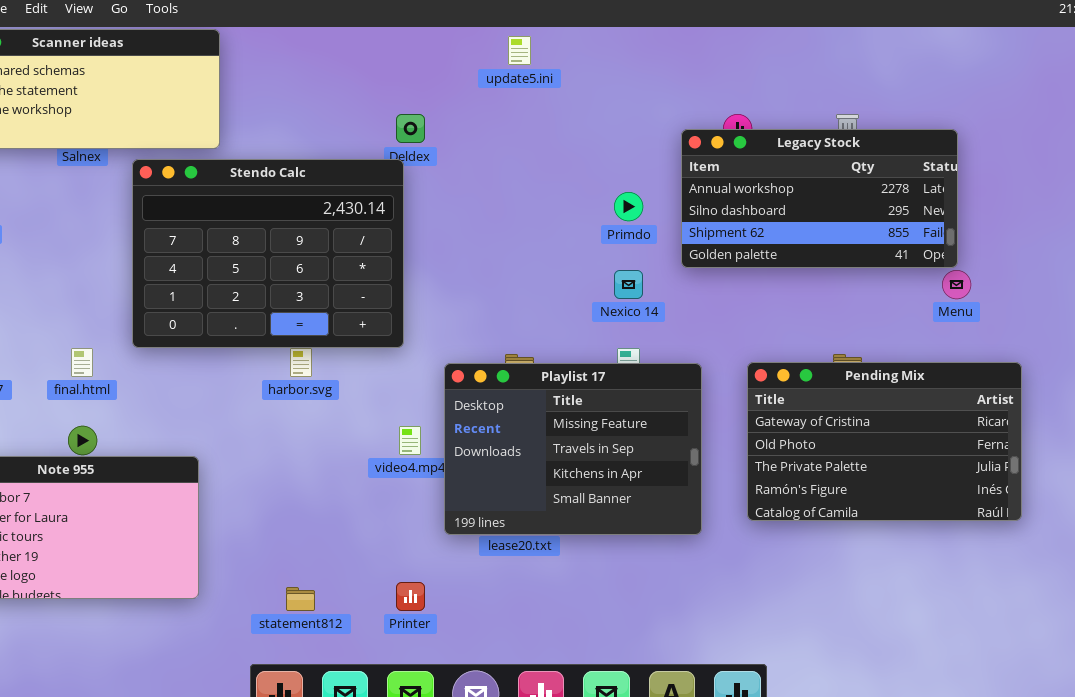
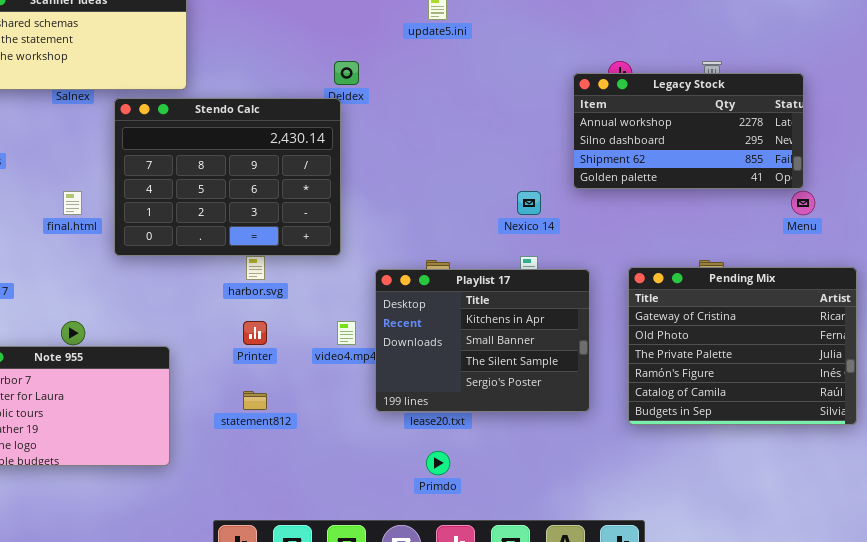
Primdo: [614,192,643,221] -> [426,451,450,475], moved
final.html: [71,348,93,377] -> [63,191,82,215], moved
Pending Mix: [747,362,1022,521] -> [628,267,857,425], resized
Playlist 17: [444,363,702,535] -> [375,269,590,412], scrolled down 2 rows
Printer: [396,582,425,611] -> [243,321,267,345], moved
statement812: [286,587,315,611] -> [243,391,267,410], moved

